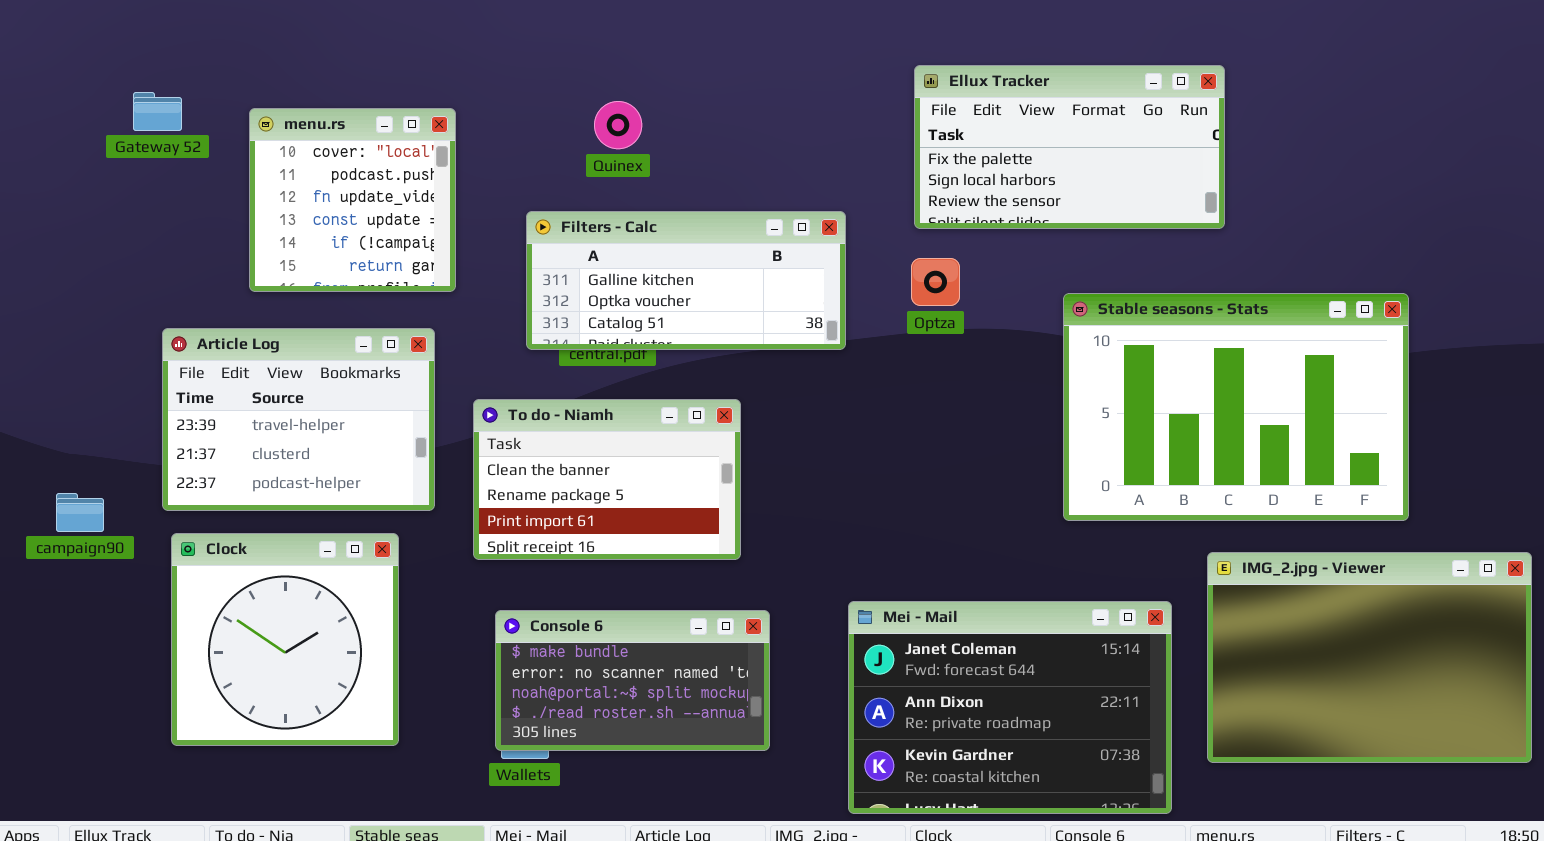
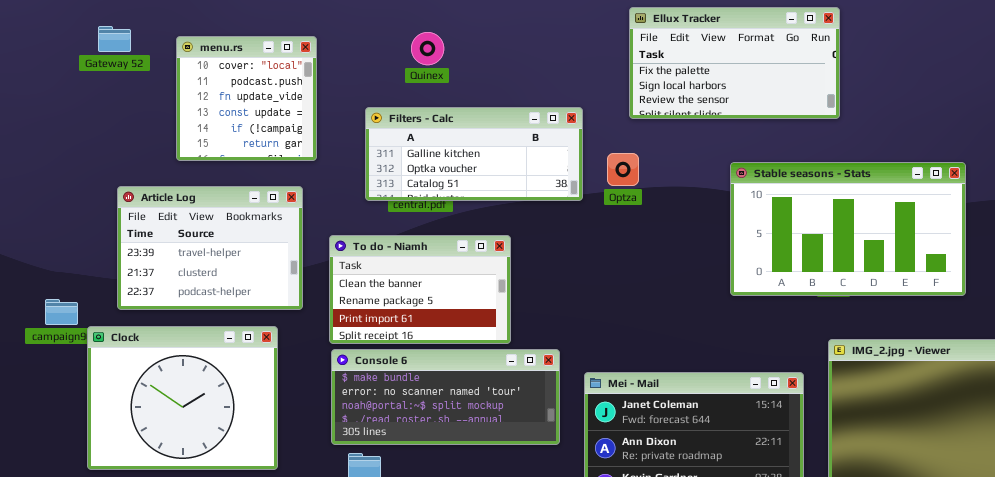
Optza: [911,258,960,306] -> [607,153,639,186], moved
Stable seasons - Stats: [1063,293,1409,521] -> [730,162,966,296], resized
Clock: [171,533,399,746] -> [87,326,278,470], resized
Console 6: [495,610,770,751] -> [331,349,560,445], moved, resized

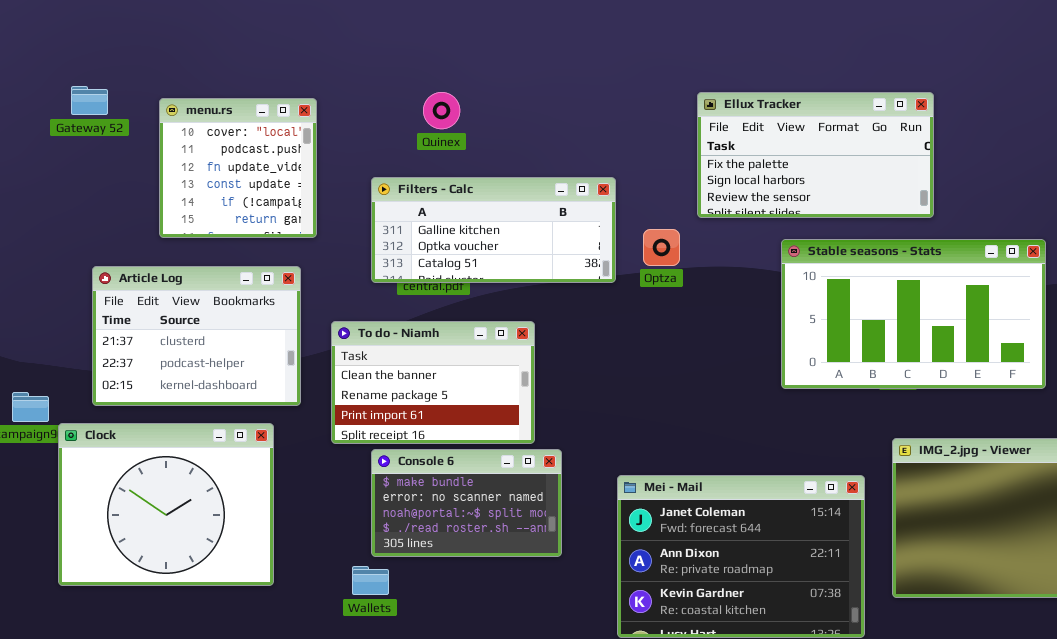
Ellux Tracker: [629,7,840,119] -> [697,92,934,218], moved
Article Log: [117,186,303,310] -> [92,266,301,406], scrolled down 1 row
Console 6: [331,349,560,445] -> [371,449,562,557], moved, resized

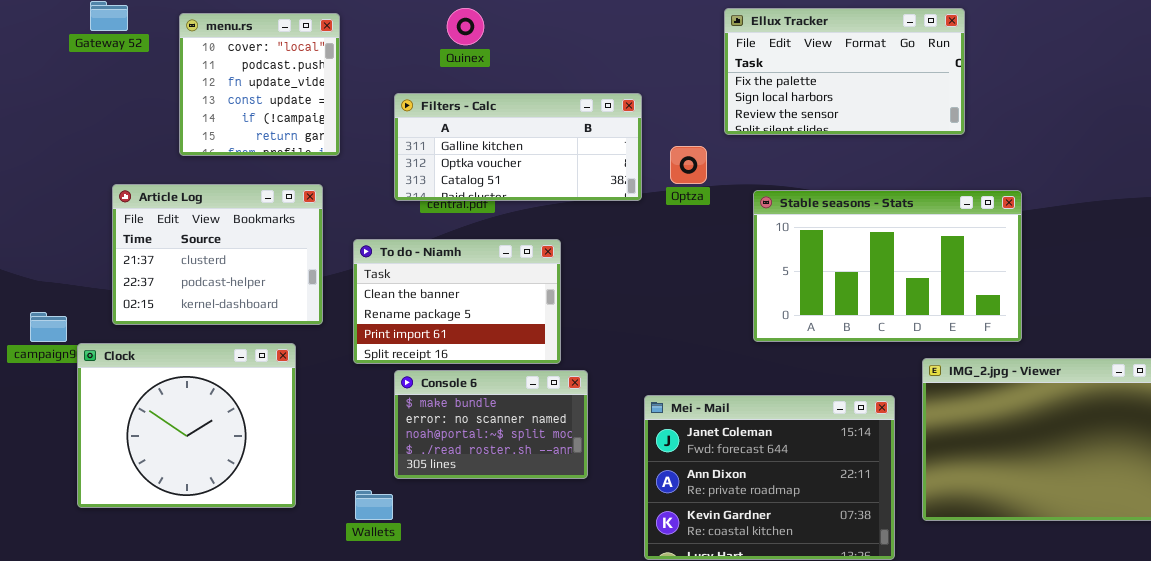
Stable seasons - Stats: [781,239,1046,389] -> [753,190,1022,342], moved
Wallets: [352,566,389,595] -> [355,490,393,520], moved

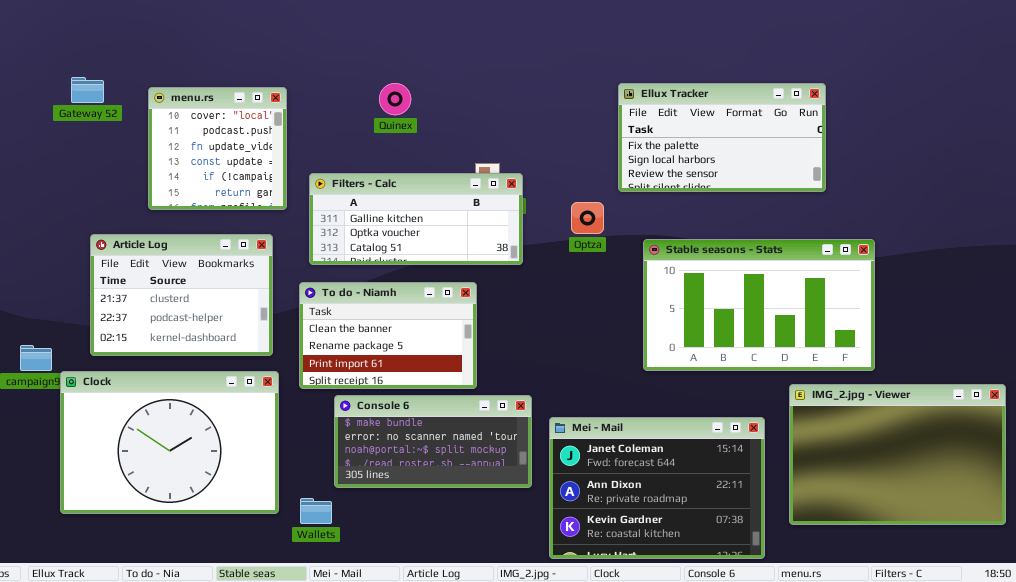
Filters - Calc: [394,93,642,201] -> [309,173,523,265], moved
Clock: [77,343,296,508] -> [60,371,279,514], resized
Console 6: [394,370,588,479] -> [334,395,532,488], resized

